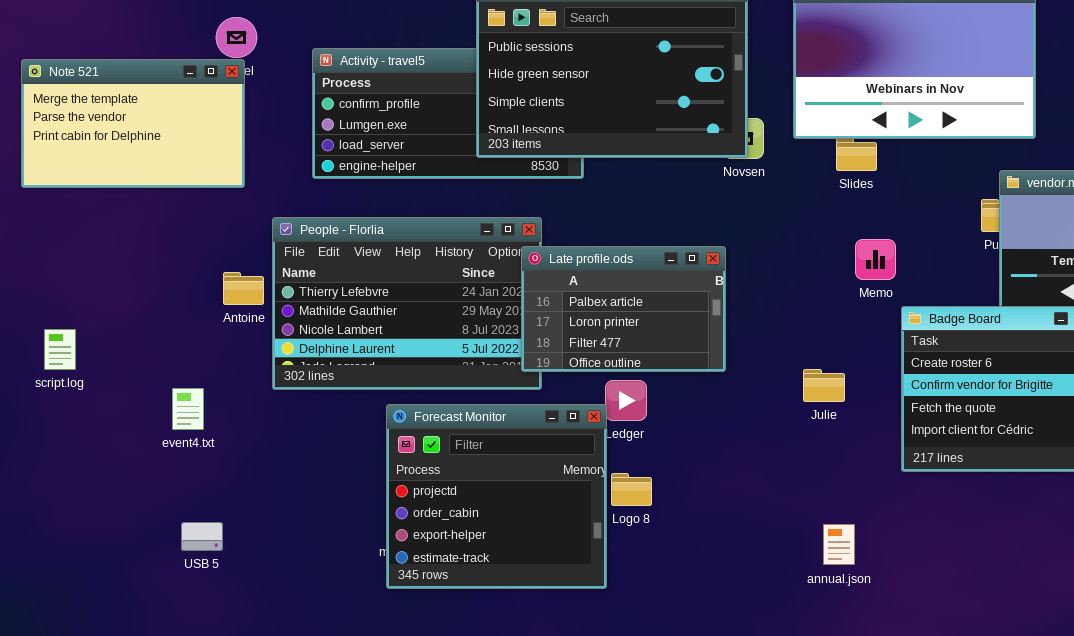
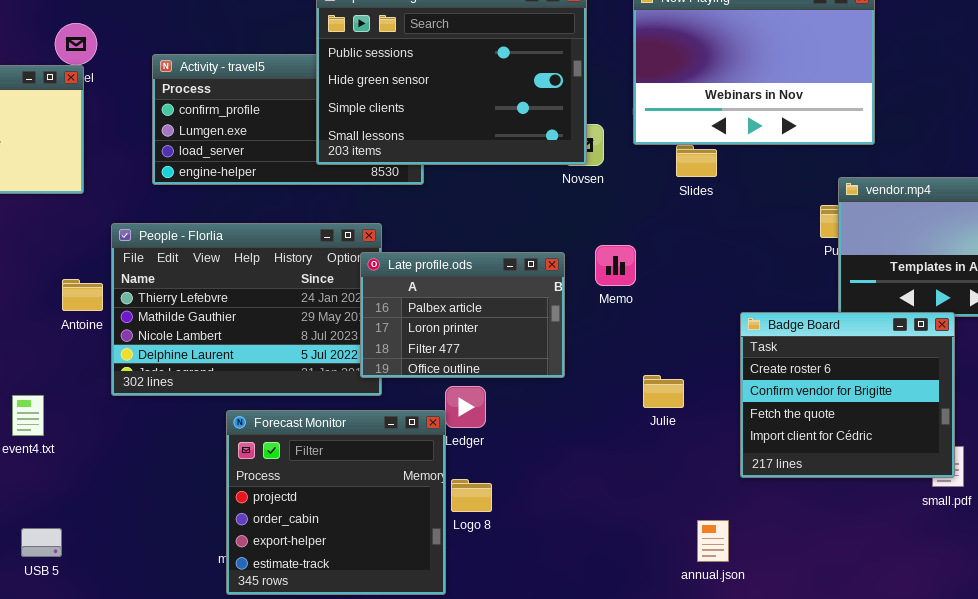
Memo: [855,239,896,280] -> [595,245,636,286], moved
annual.json: [823,524,855,565] -> [697,520,729,562], moved

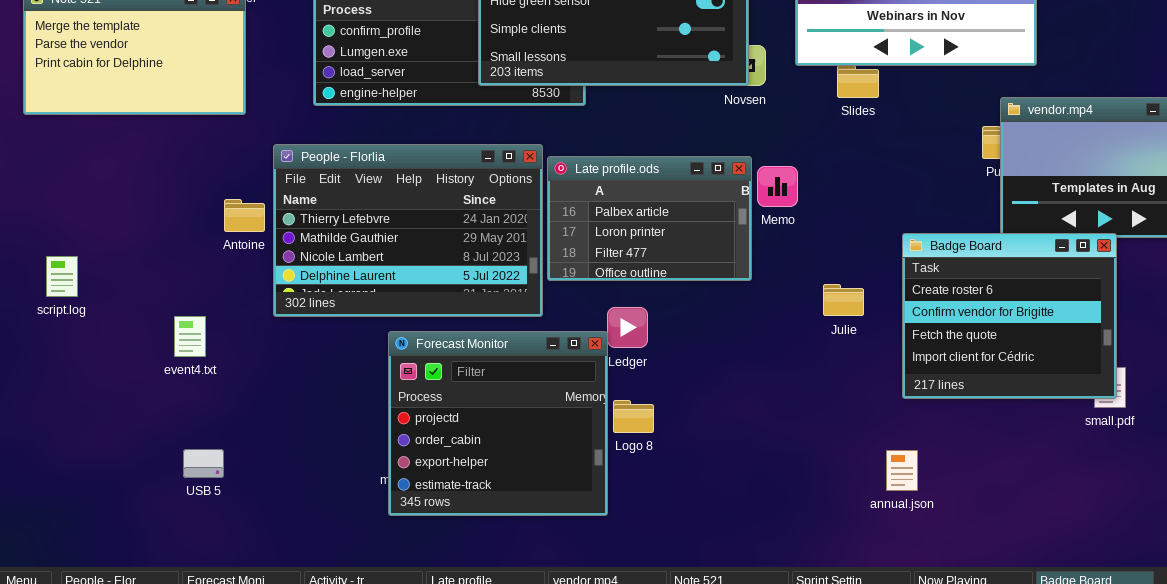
Late profile.ods: [360,252,565,378] -> [547,156,752,281], moved
Julie: [643,375,684,408] -> [823,284,864,316], moved
annual.json: [697,520,729,562] -> [886,450,918,491], moved

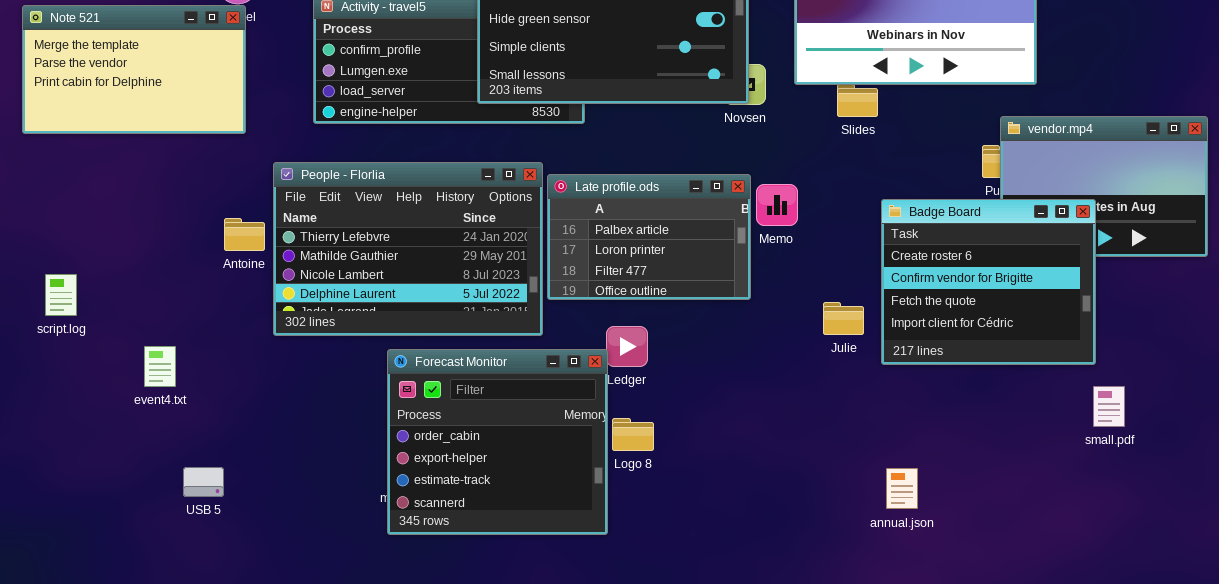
Badge Board: [902,233,1117,399] -> [881,199,1096,365], moved
event4.txt: [174,316,206,357] -> [144,346,176,387], moved
Forecast Monitor: [388,331,608,516] -> [387,349,608,535], scrolled down 1 row

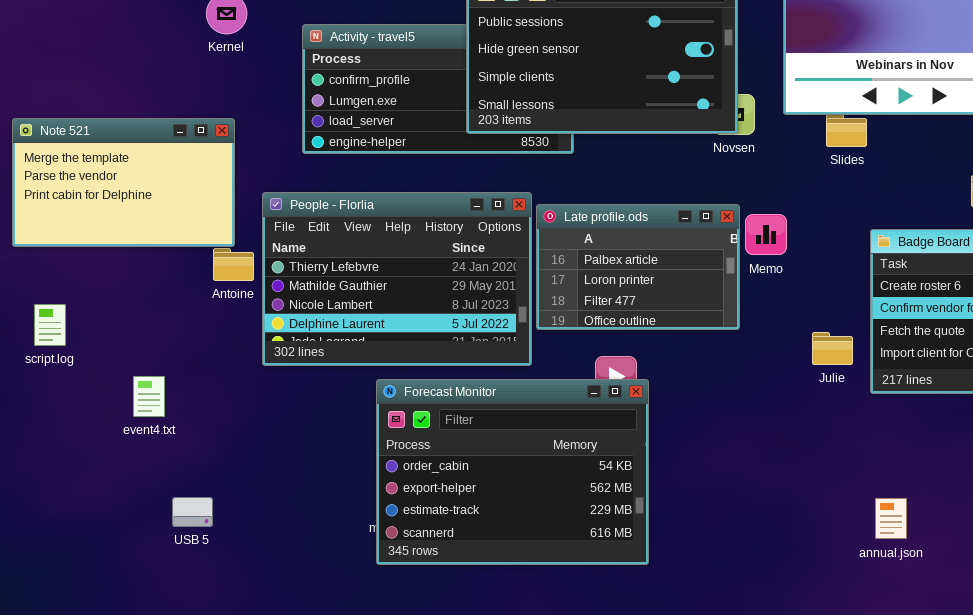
Note 521: [22,5,246,134] -> [12,118,235,247], moved
Forecast Monitor: [387,349,608,535] -> [376,379,649,565], resized

